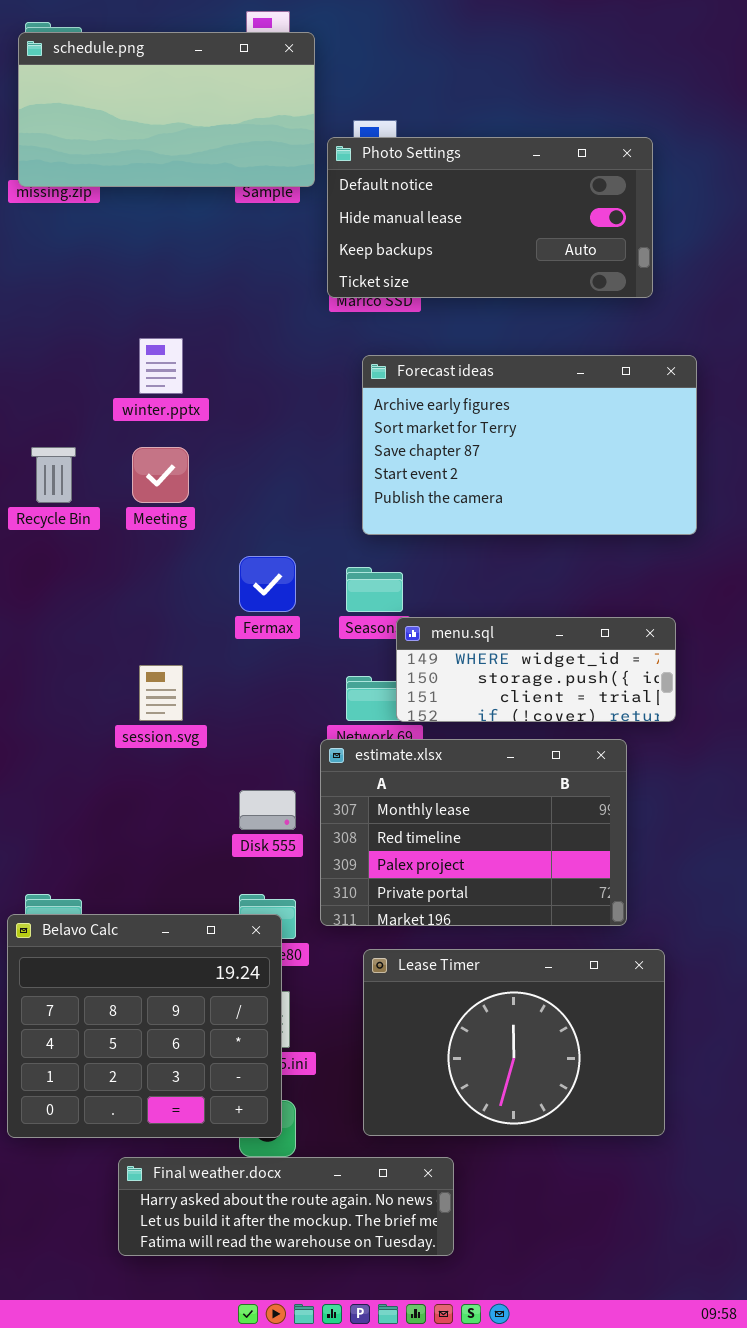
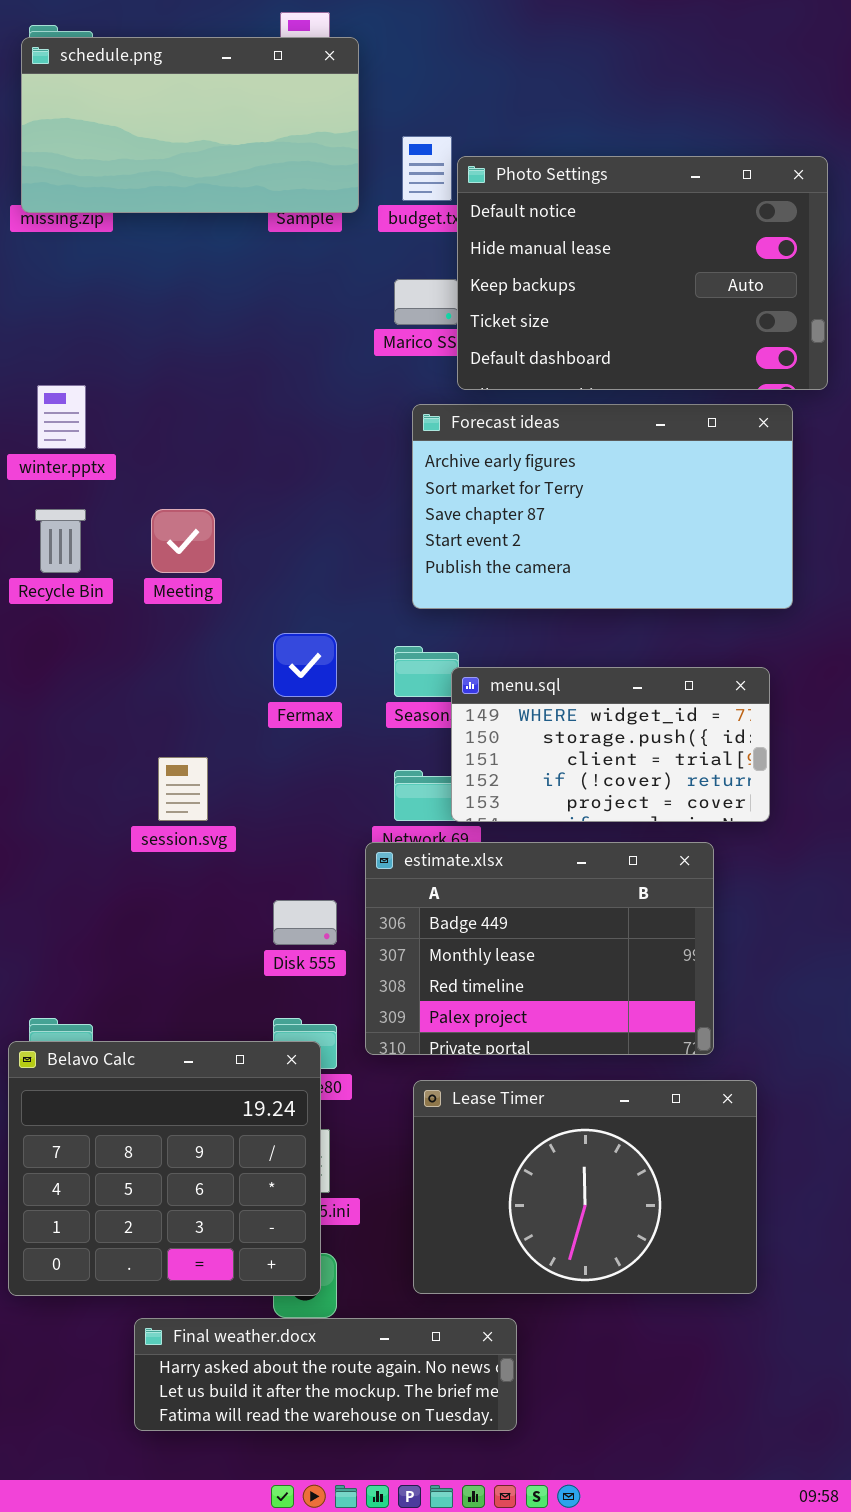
Photo Settings: [327,137,653,298] -> [457,156,828,390], moved, resized
winter.pptx: [139,338,183,394] -> [37,385,86,449], moved
menu.sql: [396,617,676,722] -> [451,667,770,822], resized
estimate.xlsx: [320,739,627,926] -> [365,842,714,1055], scrolled up 1 row

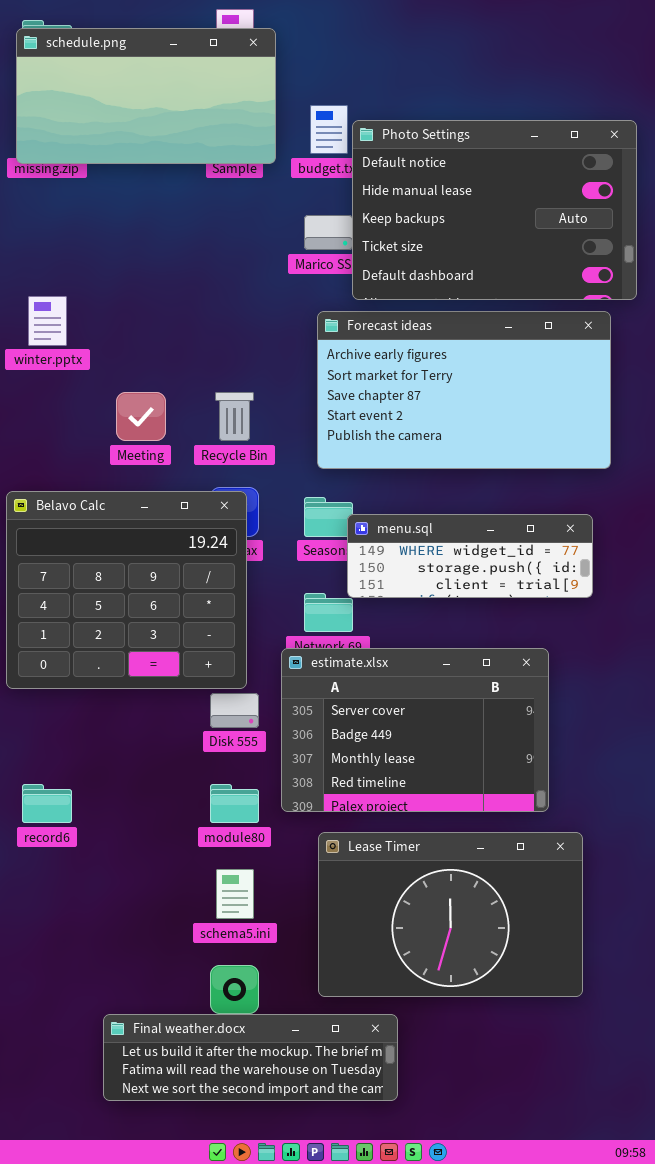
Recycle Bin: [35,509,86,573] -> [215,392,254,441], moved
menu.sql: [451,667,770,822] -> [347,514,593,598], resized
estimate.xlsx: [365,842,714,1055] -> [281,648,549,812], scrolled up 1 row
Belavo Calc: [8,1041,321,1296] -> [6,491,247,689], moved
Final weather.docx: [134,1318,517,1431] -> [103,1014,398,1101], scrolled down 1 row

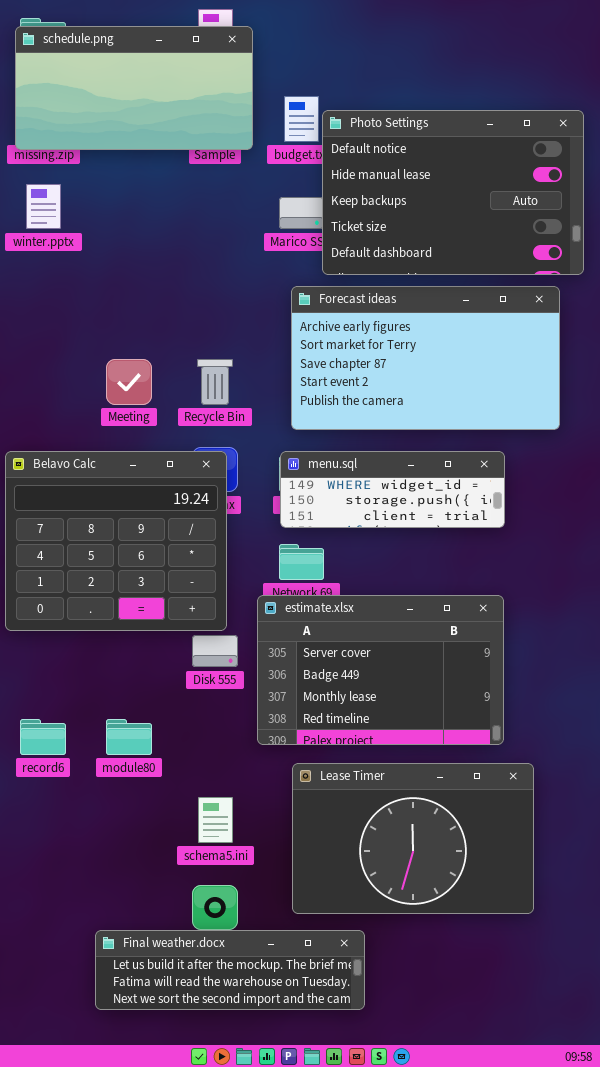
winter.pptx: [28,296,67,346] -> [26,184,61,229], moved
menu.sql: [347,514,593,598] -> [280,451,505,528], moved
module80: [210,784,259,823] -> [106,719,152,755], moved

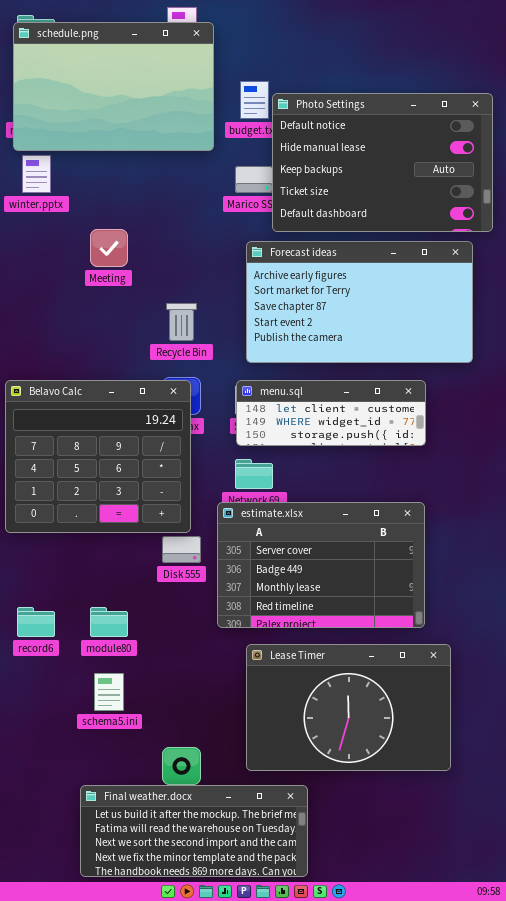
schedule.png: [15,26,253,150] -> [13,22,214,151], resized
Meeting: [106,359,152,405] -> [90,229,128,267], moved
menu.sql: [280,451,505,528] -> [236,380,426,446], scrolled up 1 row
schema5.ini: [198,797,233,843] -> [94,673,124,711], moved
Final weather.docx: [95,930,365,1010] -> [80,785,308,877], resized

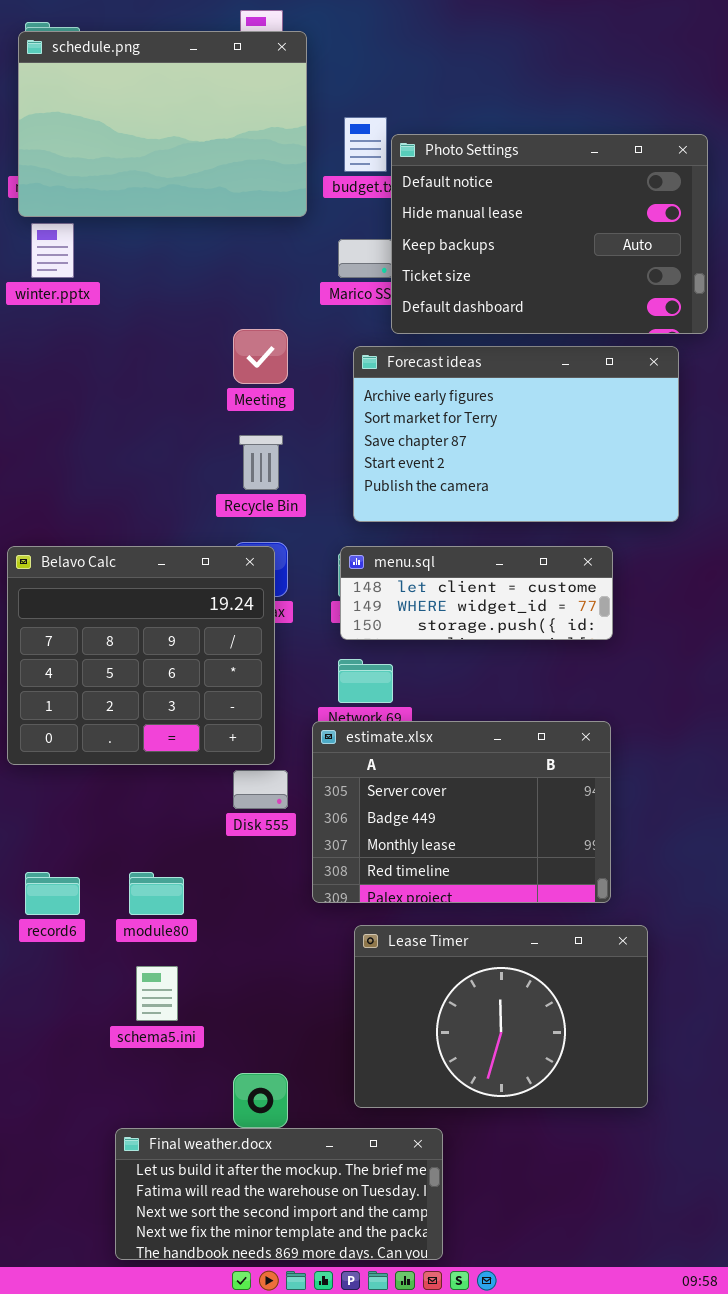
Meeting: [90,229,128,267] -> [233,329,288,384], moved

